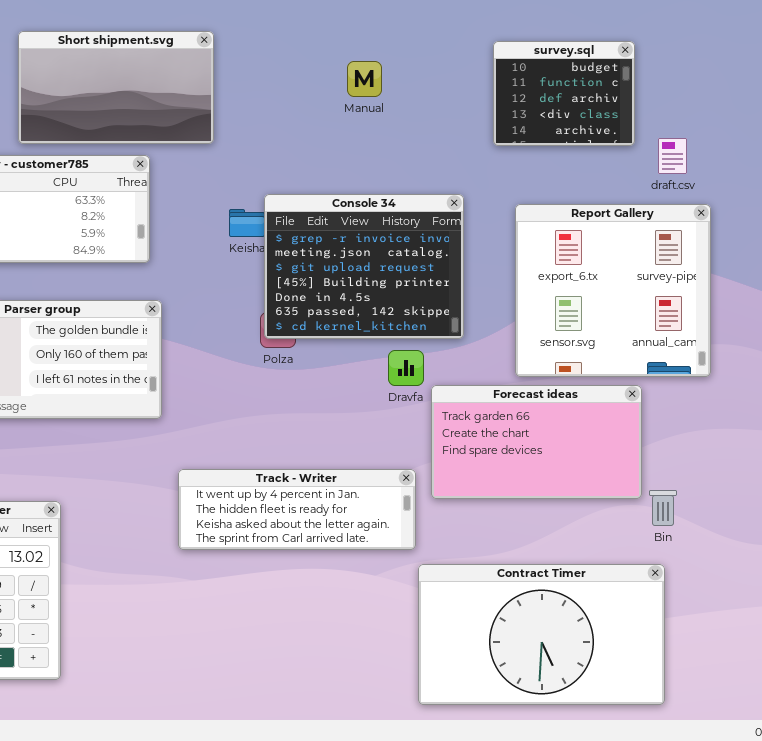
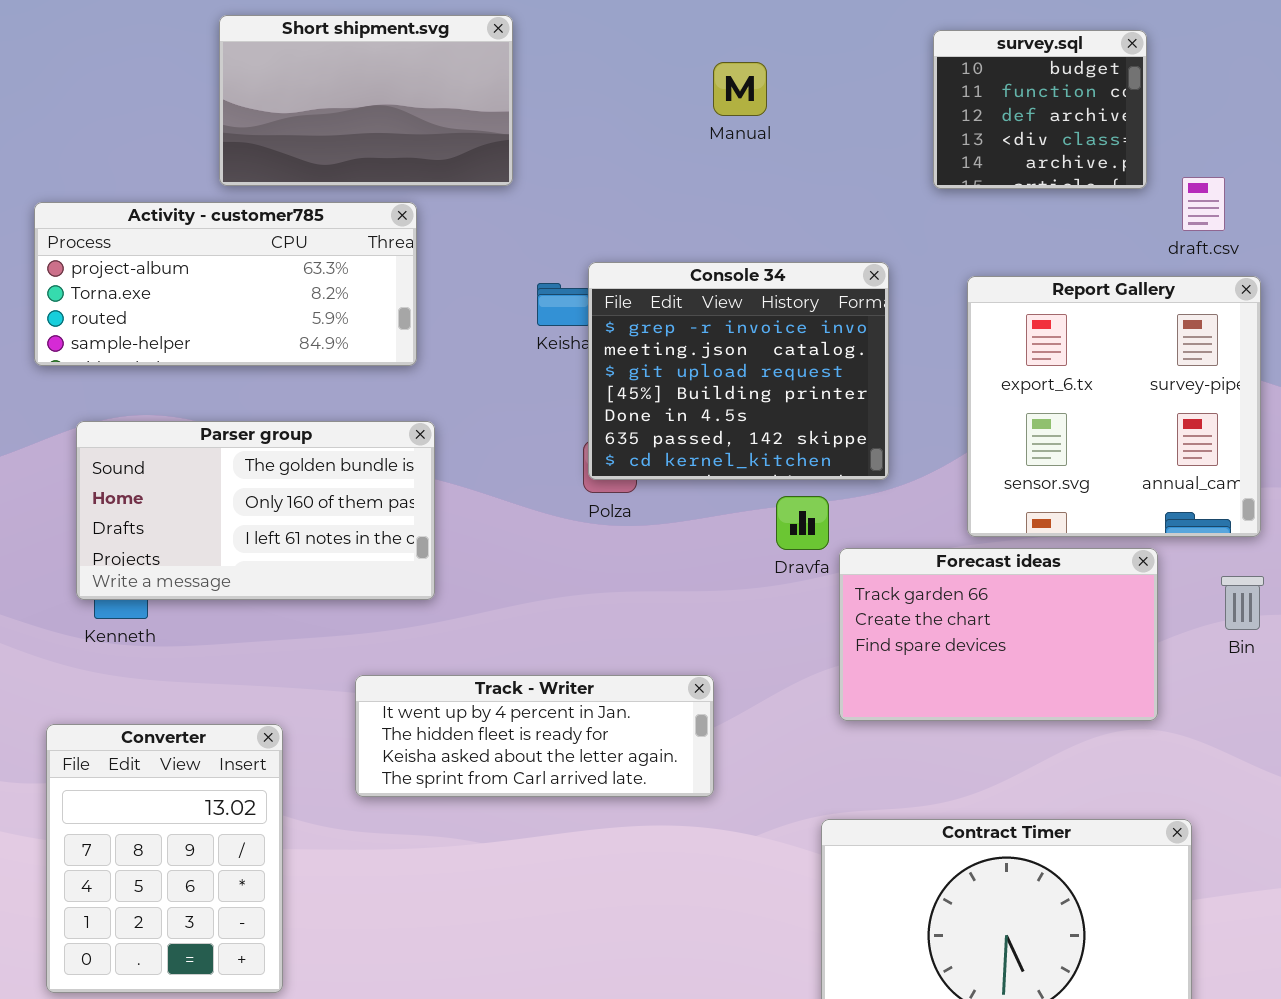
Track - Writer: [178,469,416,550] -> [355,675,714,797], moved
Bin: [649,490,677,526] -> [1221,576,1264,630], moved

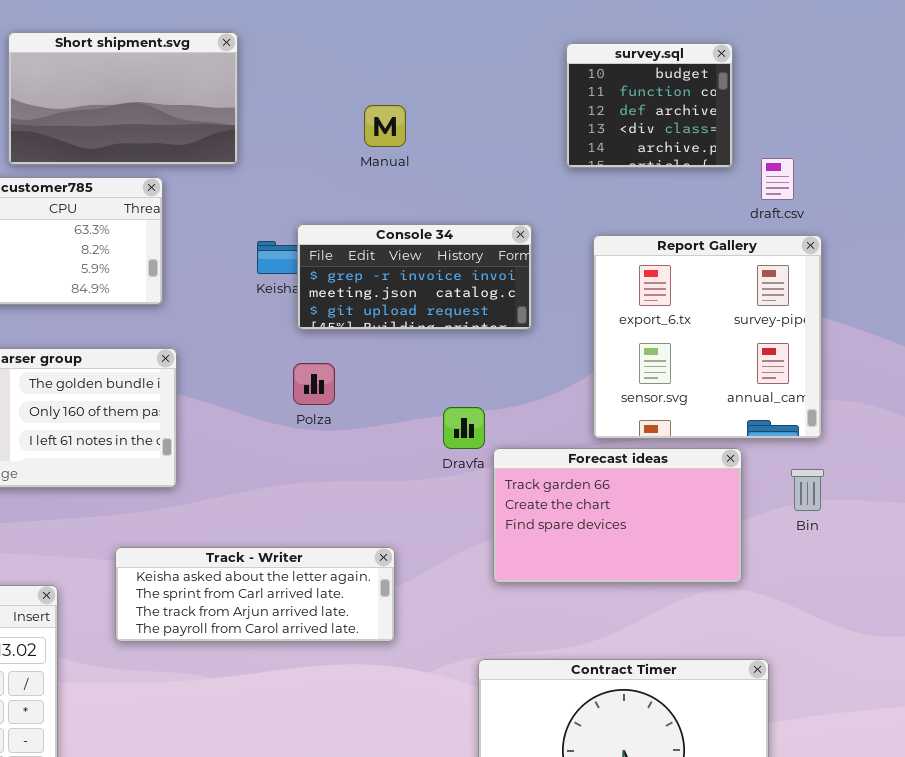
Manual: [713,62,767,116] -> [364,105,406,147], moved
Console 34: [588,262,889,480] -> [297,224,532,330], resized
Track - Writer: [355,675,714,797] -> [115,547,395,642], scrolled down 2 rows

